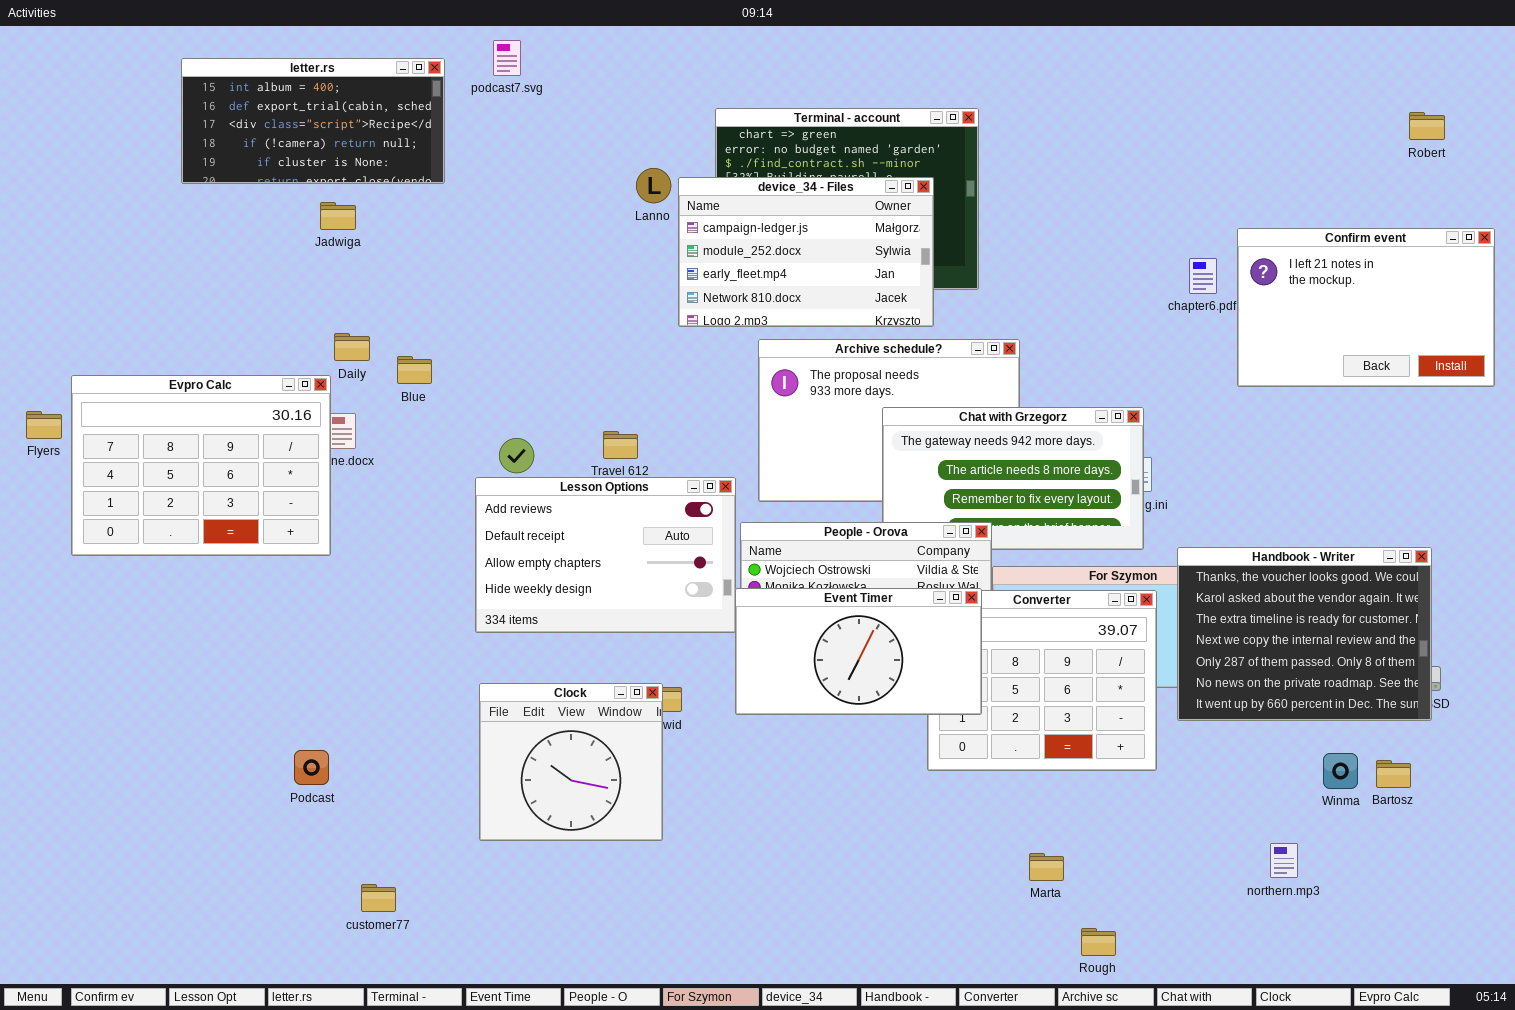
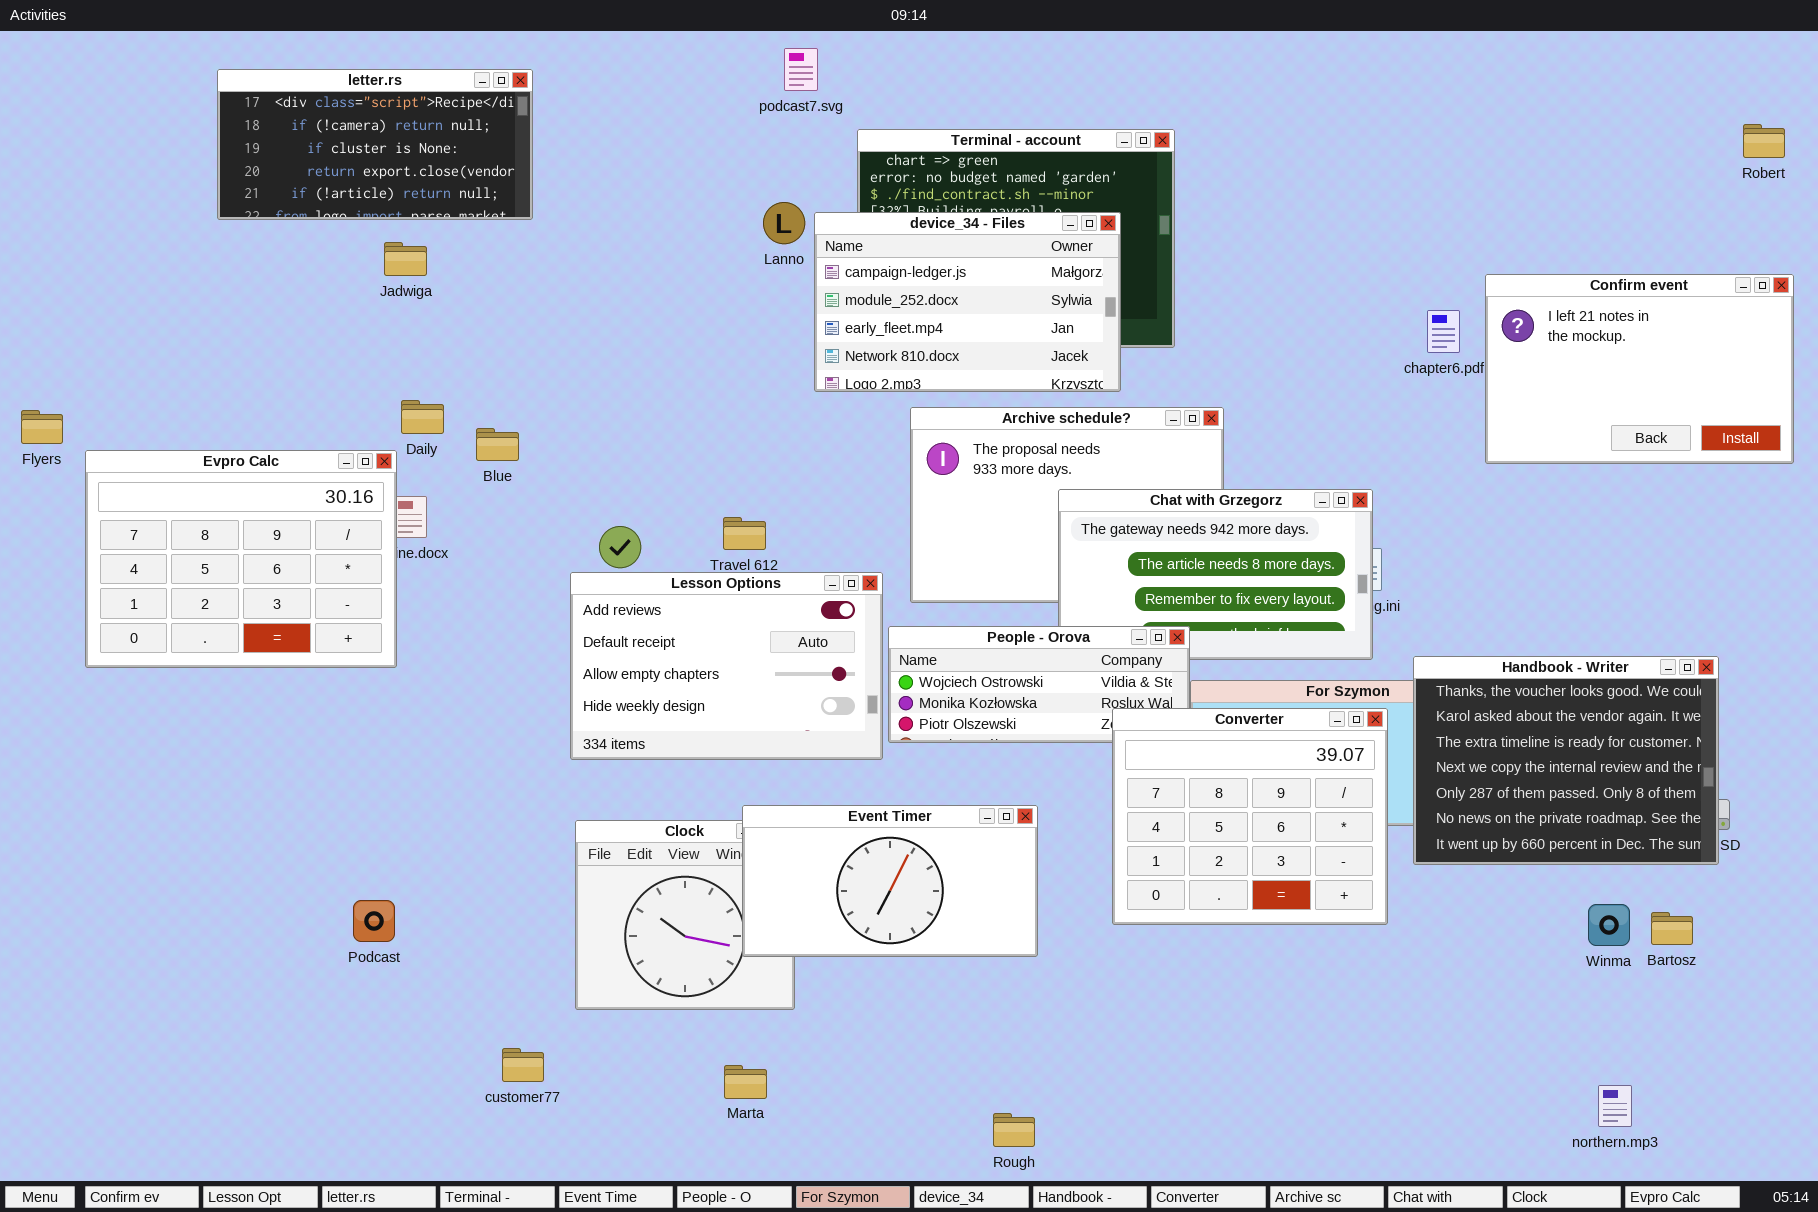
podcast7.svg: [493,40,521,76] -> [784,48,818,91], moved
letter.rs: [181,58,445,184] -> [217,69,533,220], scrolled down 2 rows
Robert: [1409,112,1445,140] -> [1743,124,1785,158], moved
Flyers: [26,411,62,439] -> [21,410,63,444], moved
Event Timer: [735,588,982,715] -> [742,805,1038,957], moved
northern.mp3: [1270,843,1298,878] -> [1598,1085,1632,1127], moved
Marta: [1029,853,1064,881] -> [724,1065,767,1099], moved
customer77: [361,884,396,912] -> [502,1048,544,1082], moved
Rough: [1081,928,1116,956] -> [993,1113,1035,1147], moved

